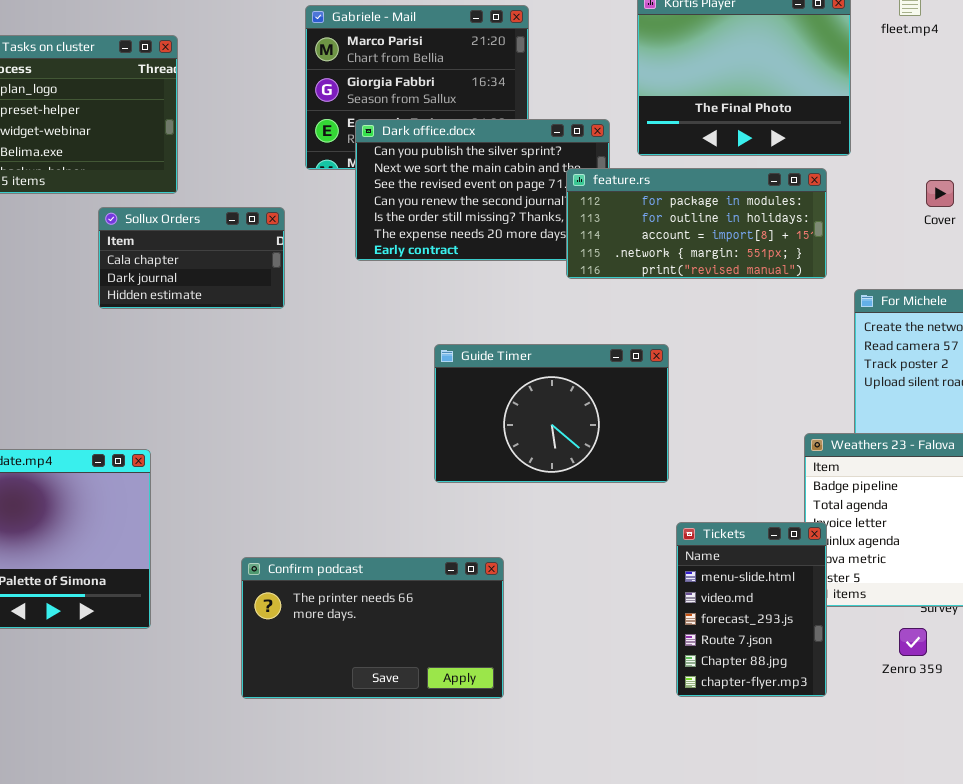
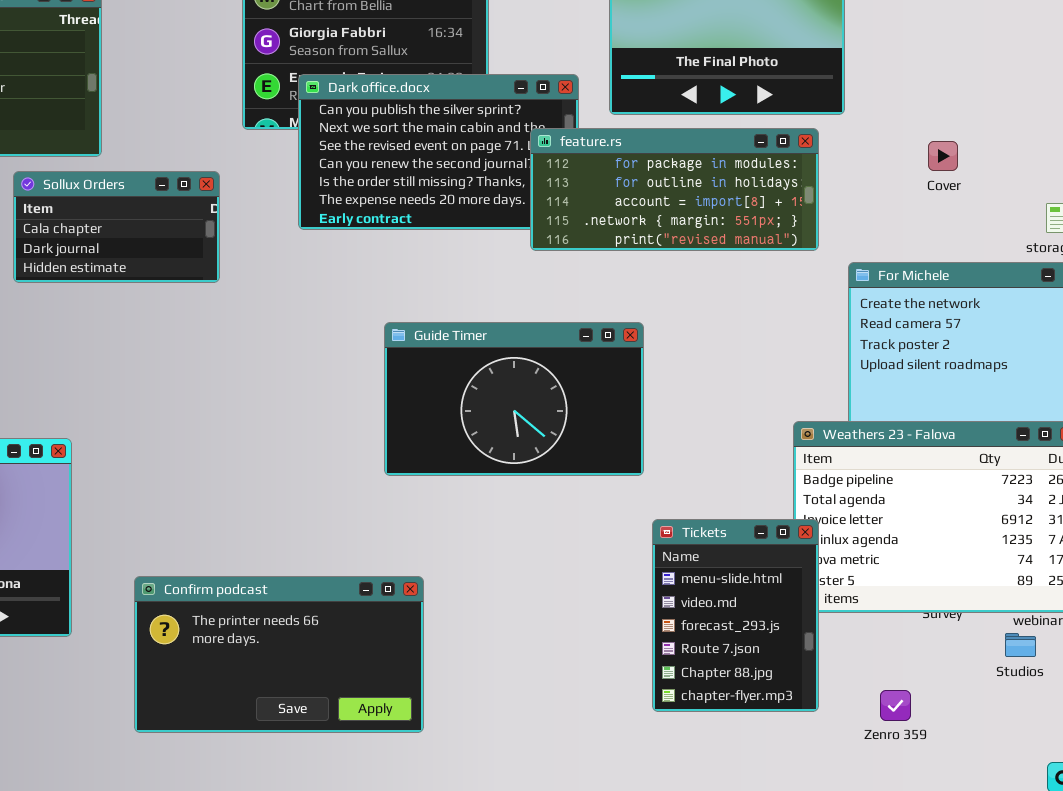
Confirm podcast: [241,557,504,699] -> [134,576,424,733], moved
Zenro 359: [899,628,927,656] -> [880,690,911,721], moved

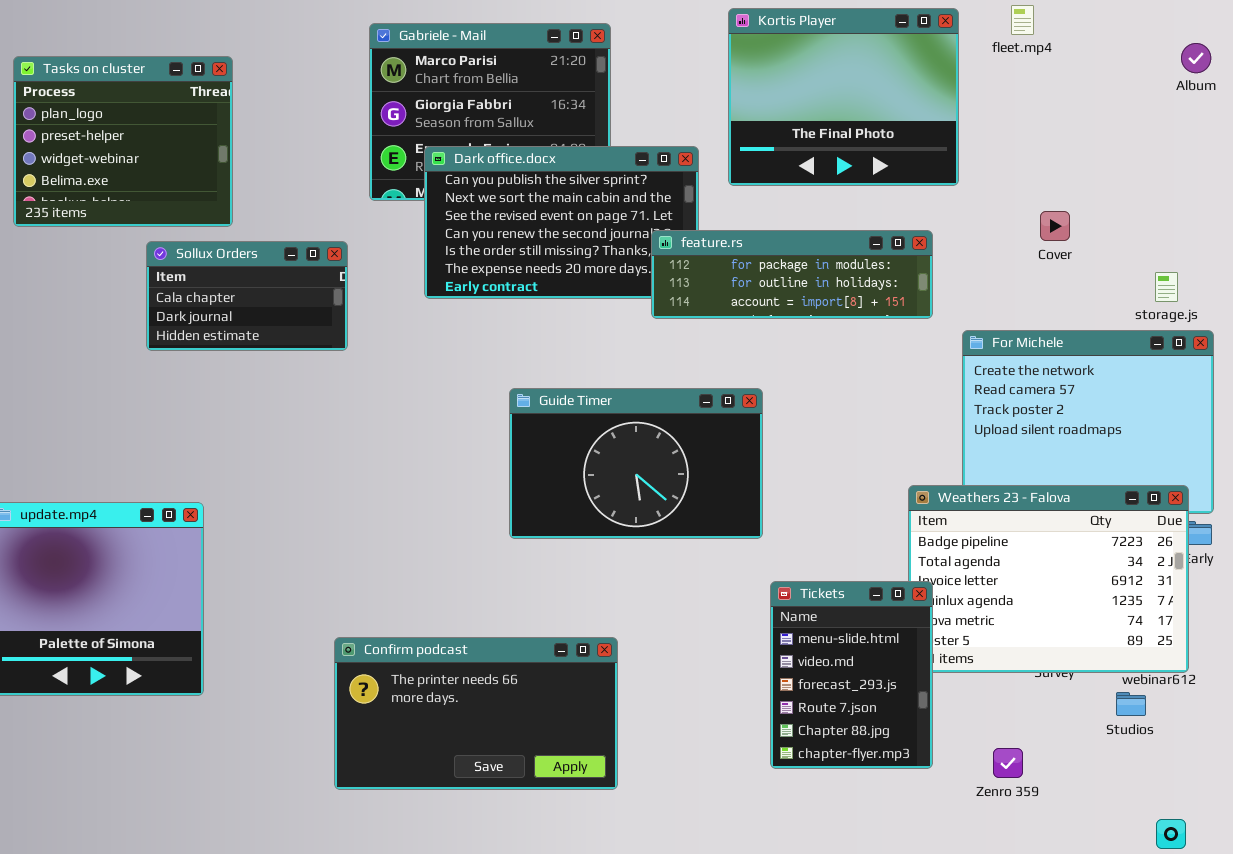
feature.rs: [530,128,819,251] -> [651,230,933,319], resized
Confirm podcast: [134,576,424,733] -> [334,637,618,790], moved

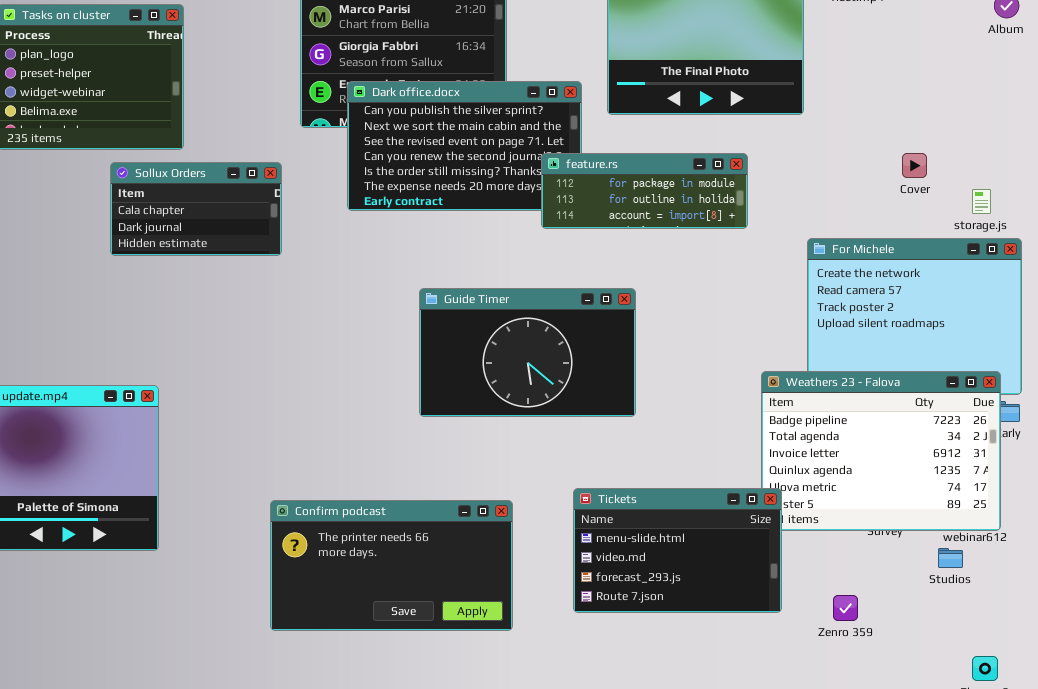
Cover: [1040,211,1070,241] -> [902,153,927,178], moved
feature.rs: [651,230,933,319] -> [541,153,748,229], resized
Tickets: [770,581,933,769] -> [573,488,782,613], resized

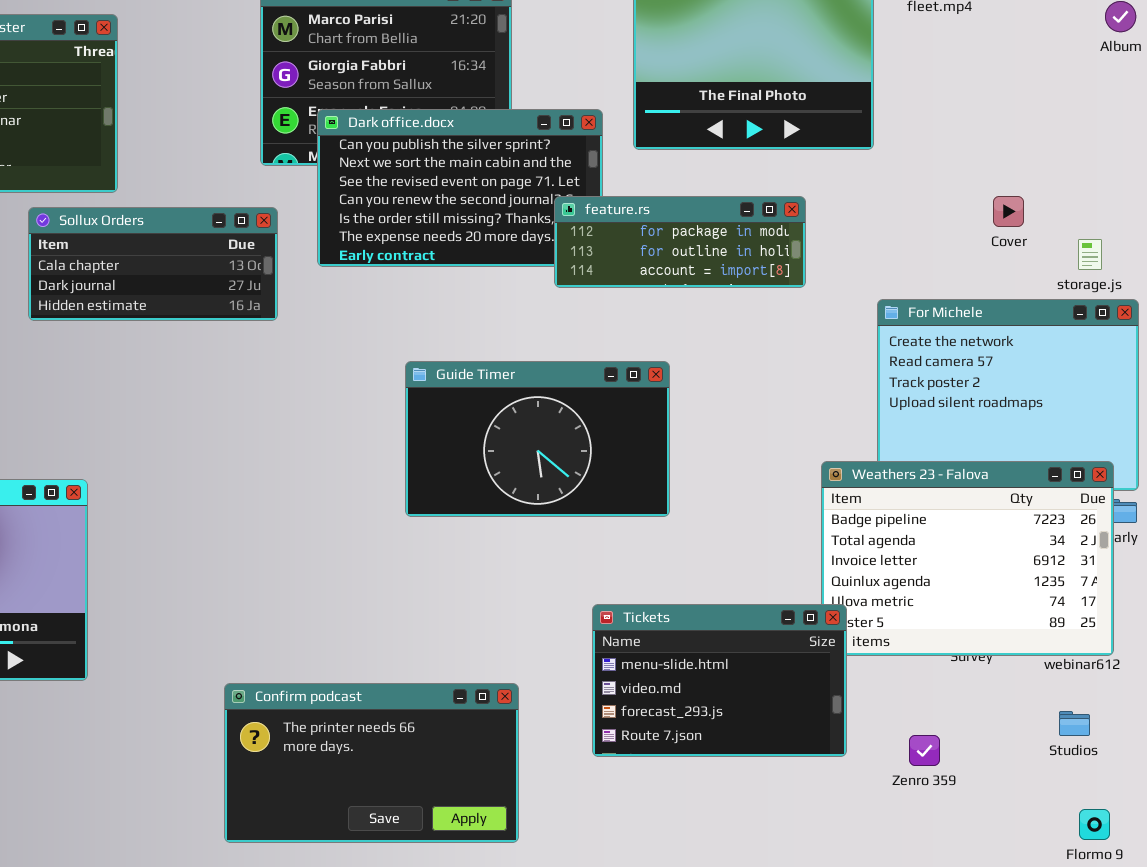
Sollux Orders: [110,162,282,256] -> [28,207,278,321], resized
Confirm podcast: [270,500,513,631] -> [224,683,519,843], moved
Studios: [938,548,963,568] -> [1059,711,1090,736], moved

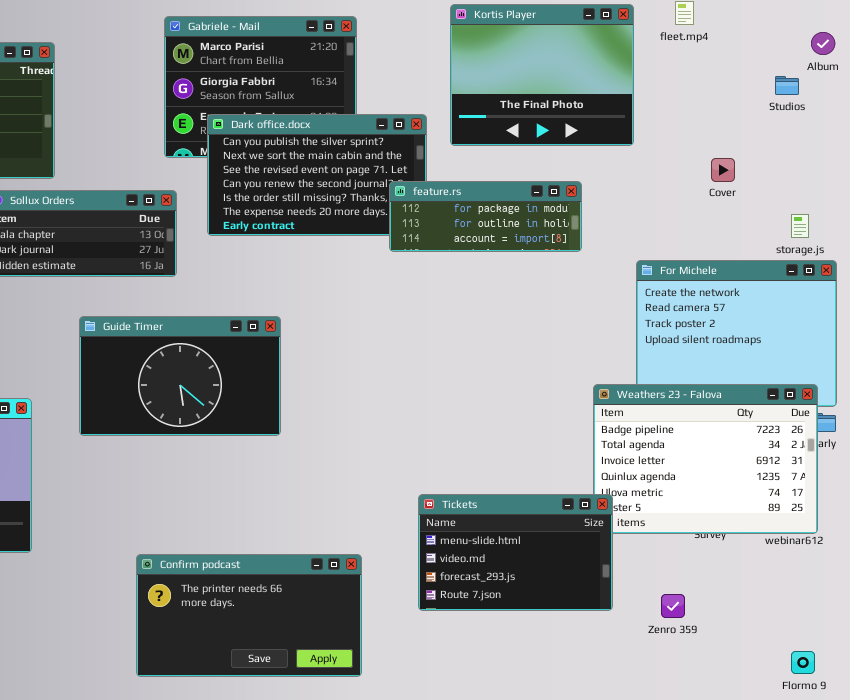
Cover: [993,196,1024,227] -> [711,158,735,182], moved
Guide Timer: [405,361,670,517] -> [79,316,281,436], moved
Studios: [1059,711,1090,736] -> [775,76,799,95], moved

